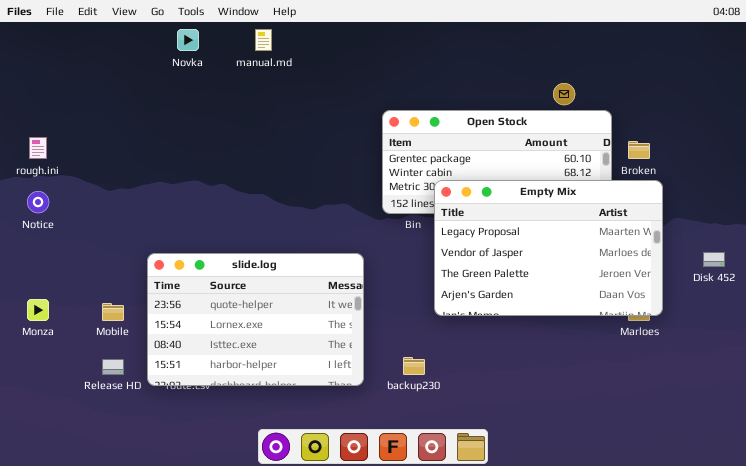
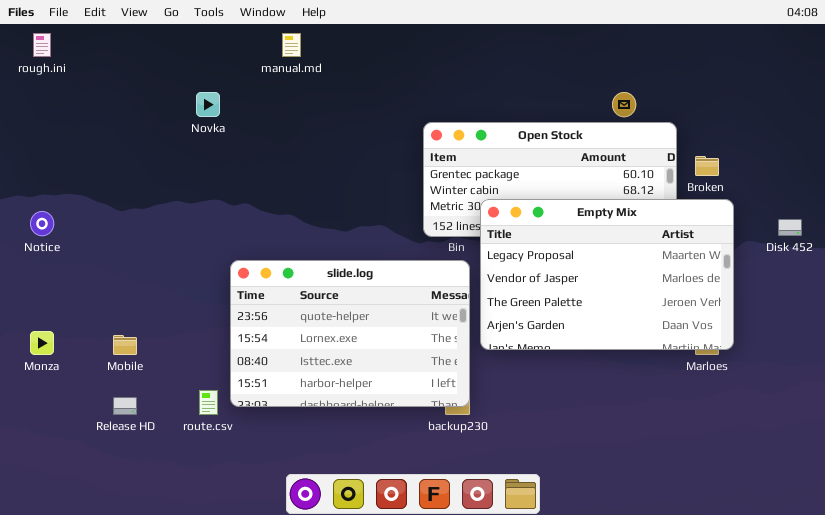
Novka: [177,29,199,51] -> [196,92,220,117], moved
rough.ini: [29,137,47,159] -> [33,33,51,57], moved
Disk 452: [703,252,725,267] -> [778,219,802,236], moved
slide.log: [147,253,364,386] -> [230,260,470,407], moved

